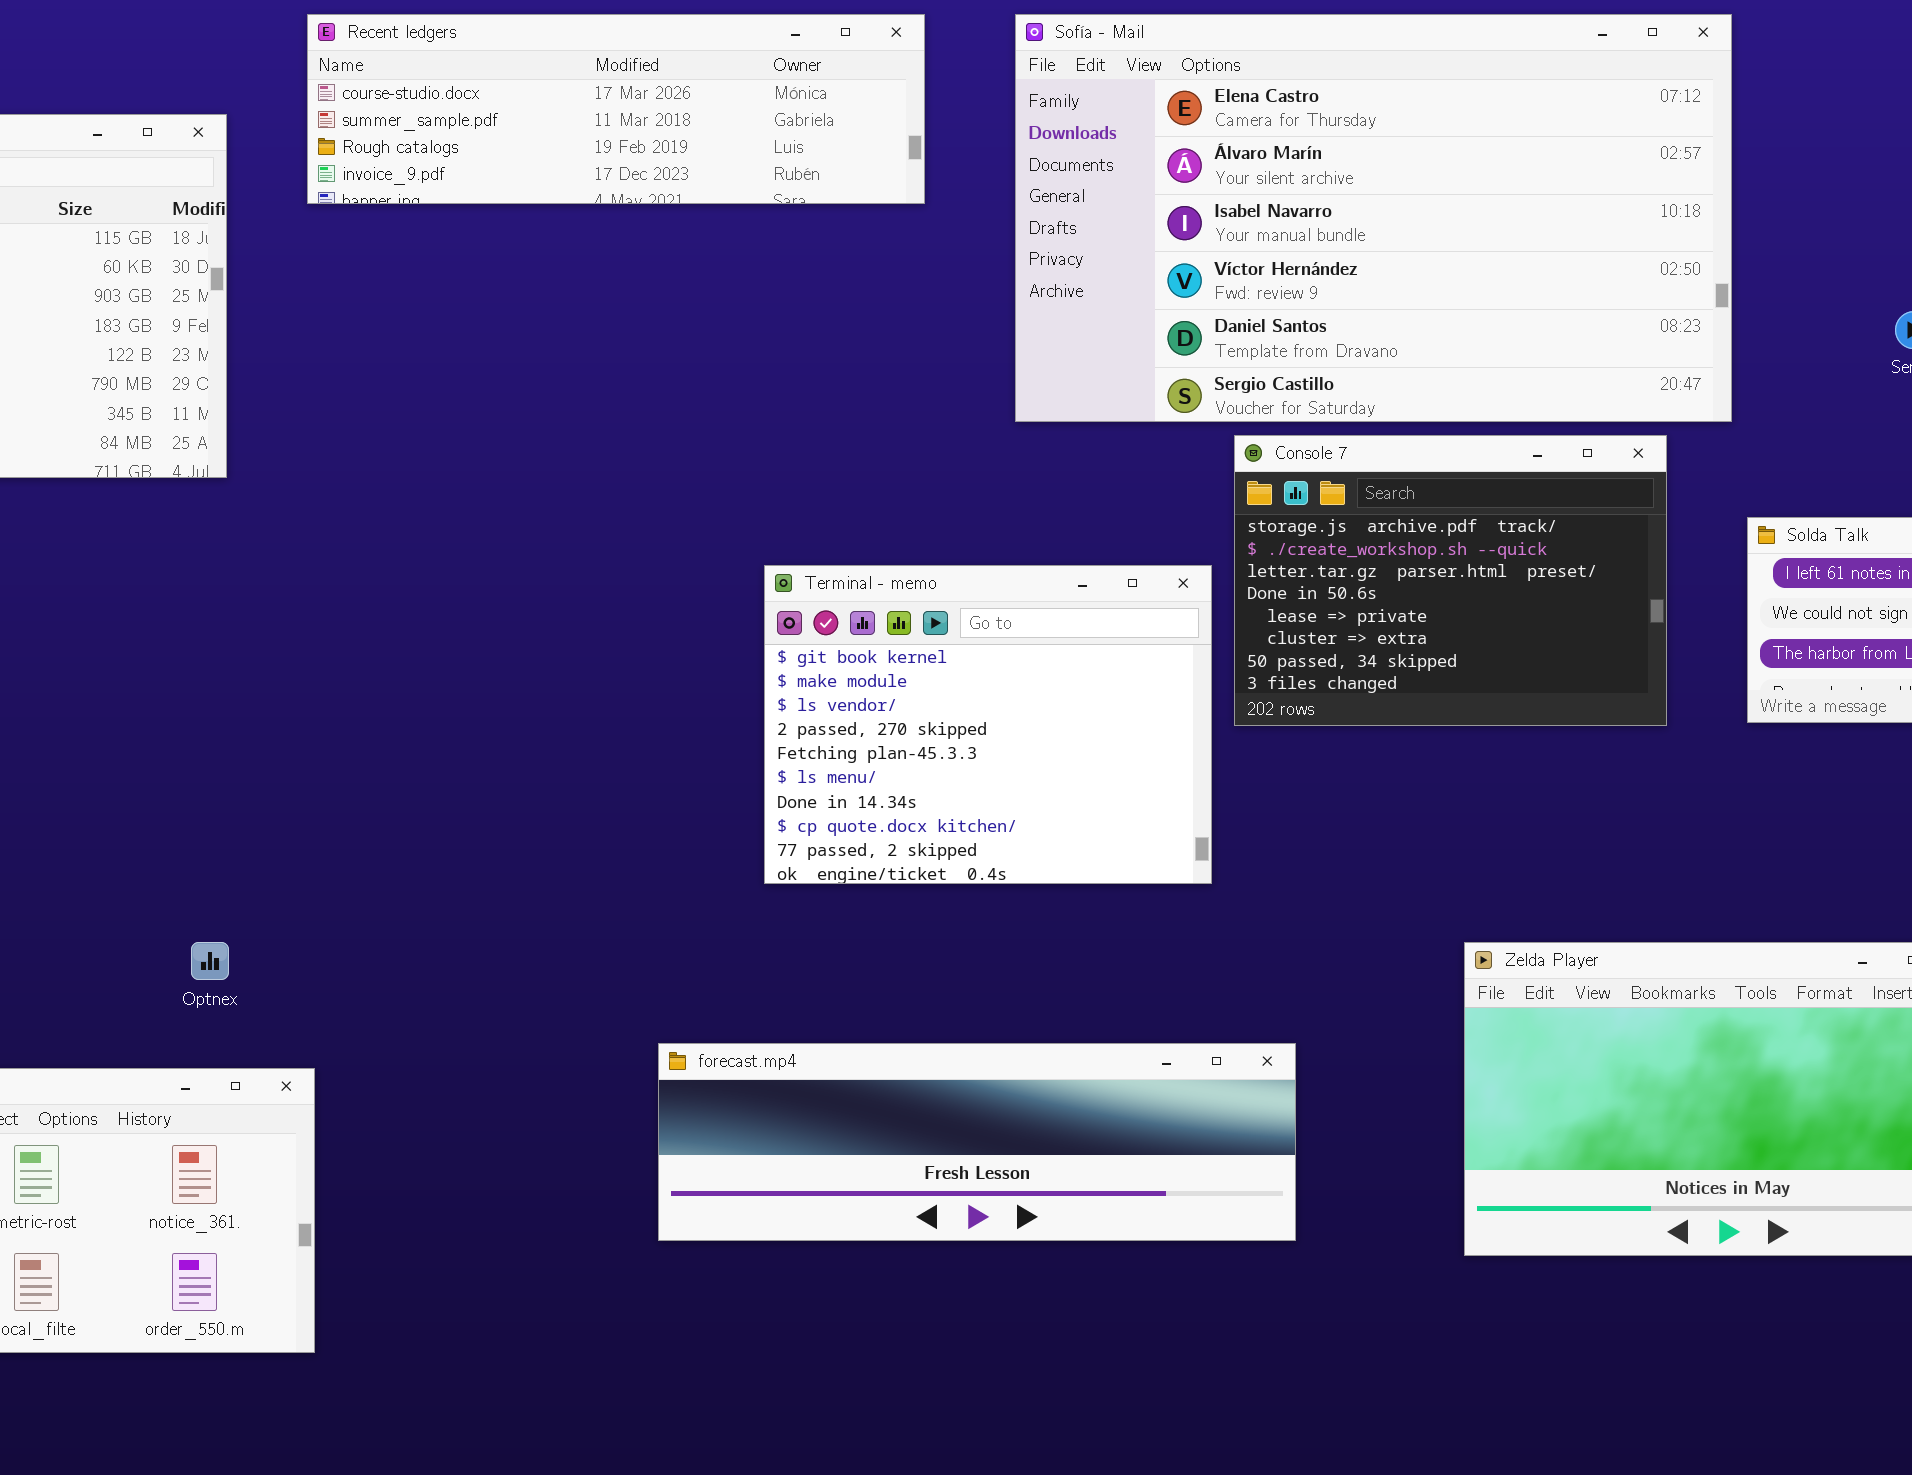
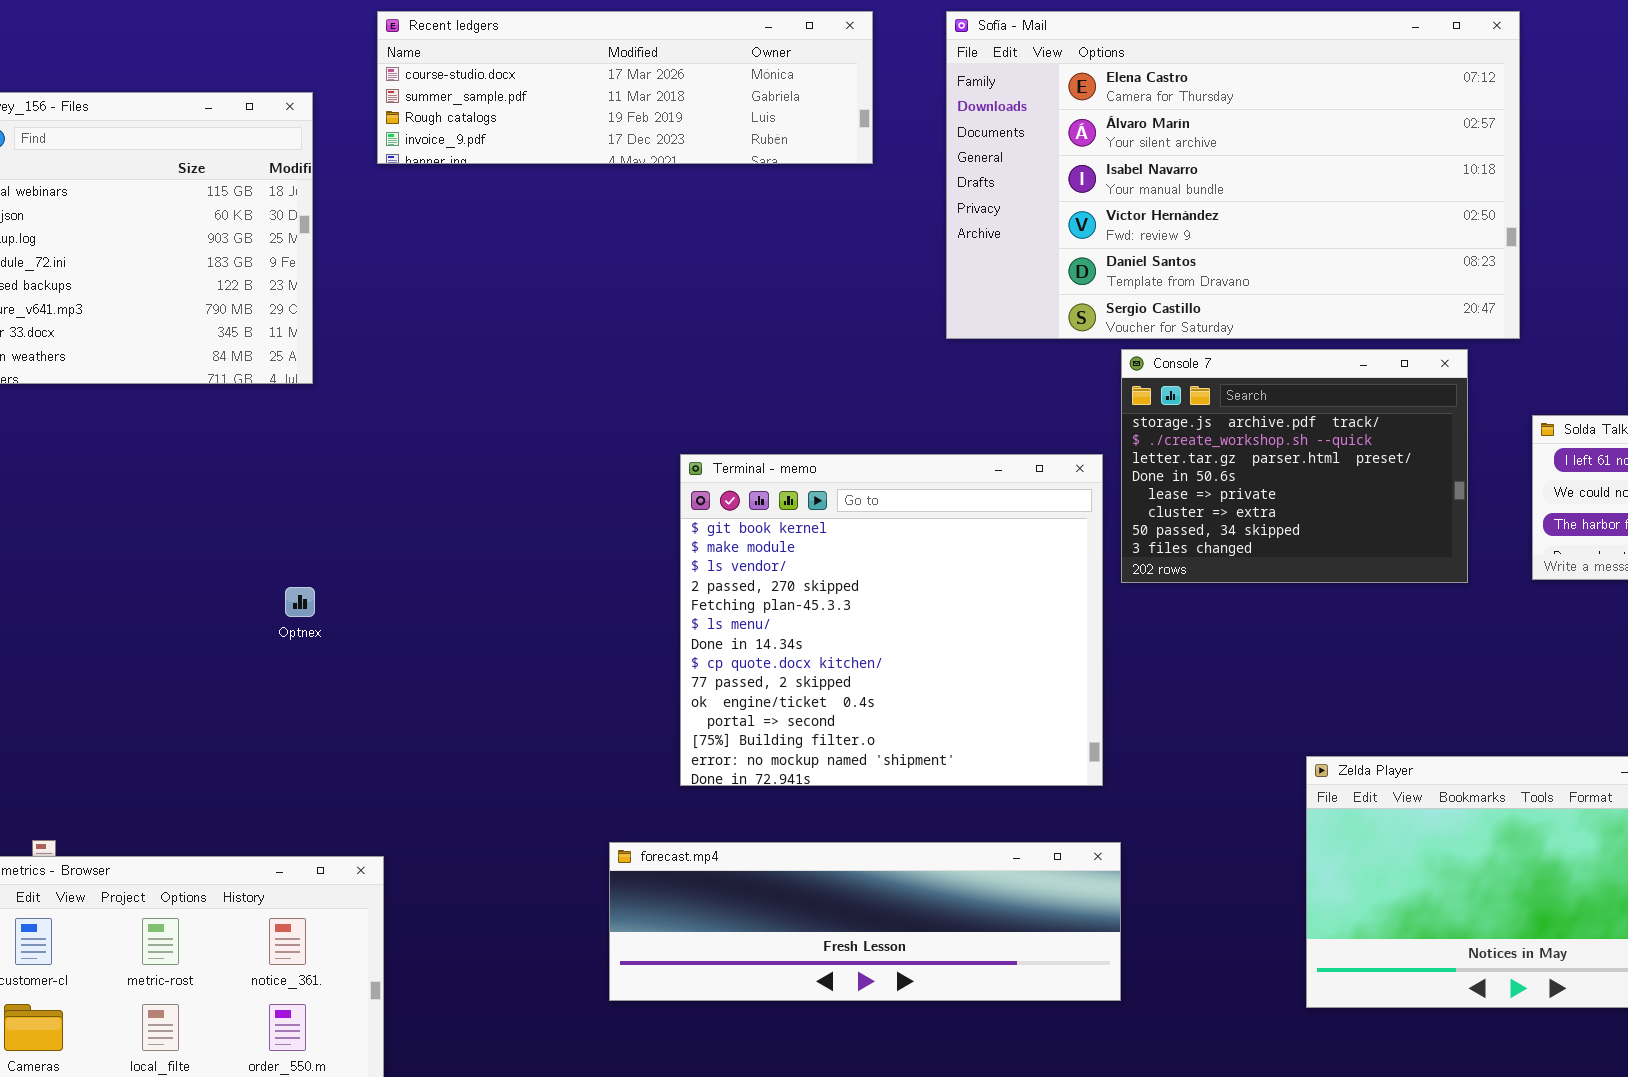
Terminal - memo: [764,565,1212,884] -> [680,454,1103,786], resized
Optnex: [191,942,229,980] -> [285,587,315,617], moved
forecast.mp4: [658,1043,1296,1241] -> [609,842,1121,1001], moved

